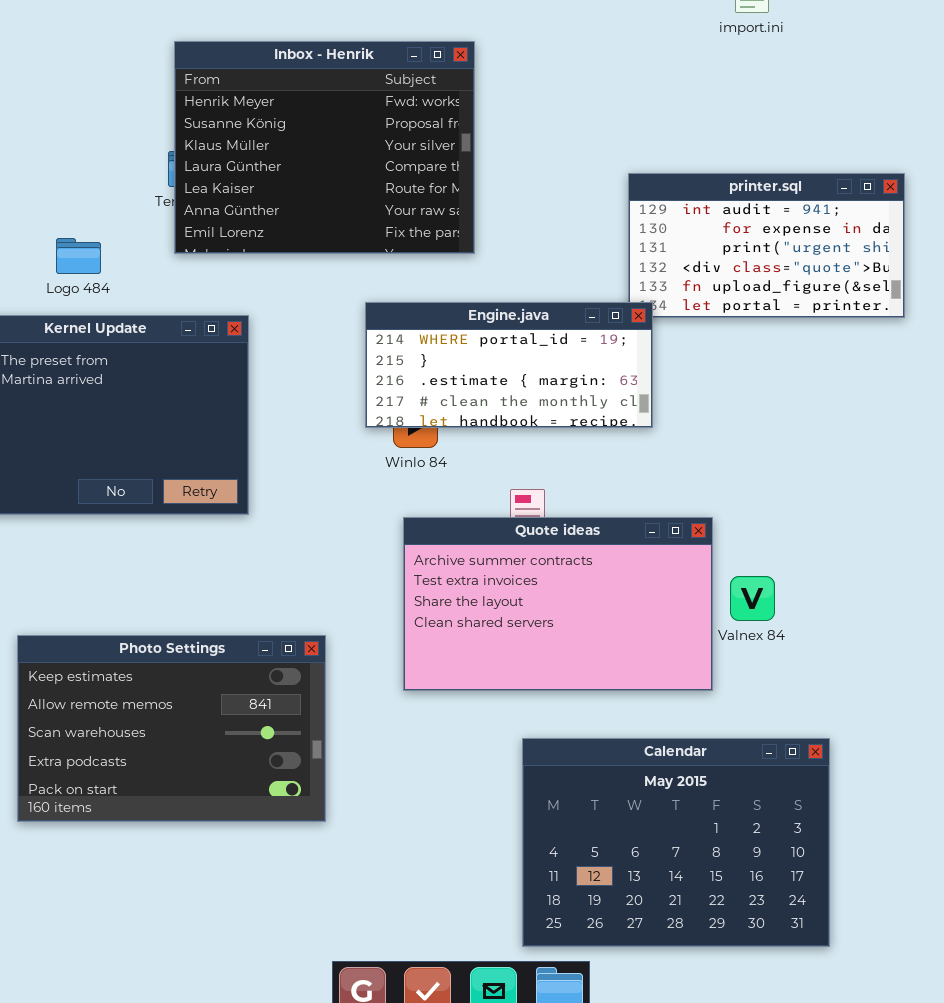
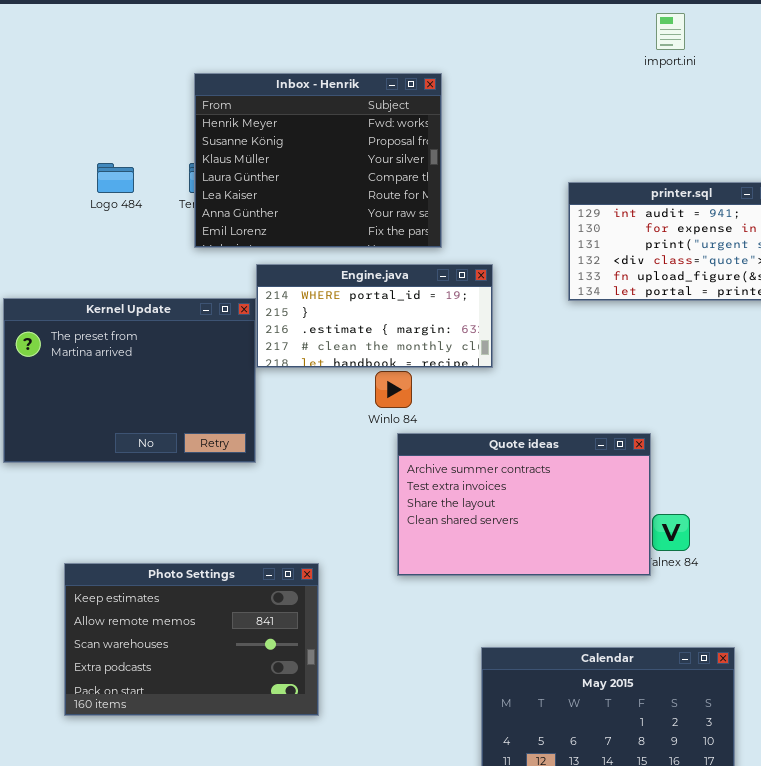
Logo 484: [56,238,101,274] -> [97,163,134,193], moved
Engine.java: [365,302,653,428] -> [256,264,493,368], moved
Quote ideas: [403,517,713,691] -> [397,433,651,576], moved

